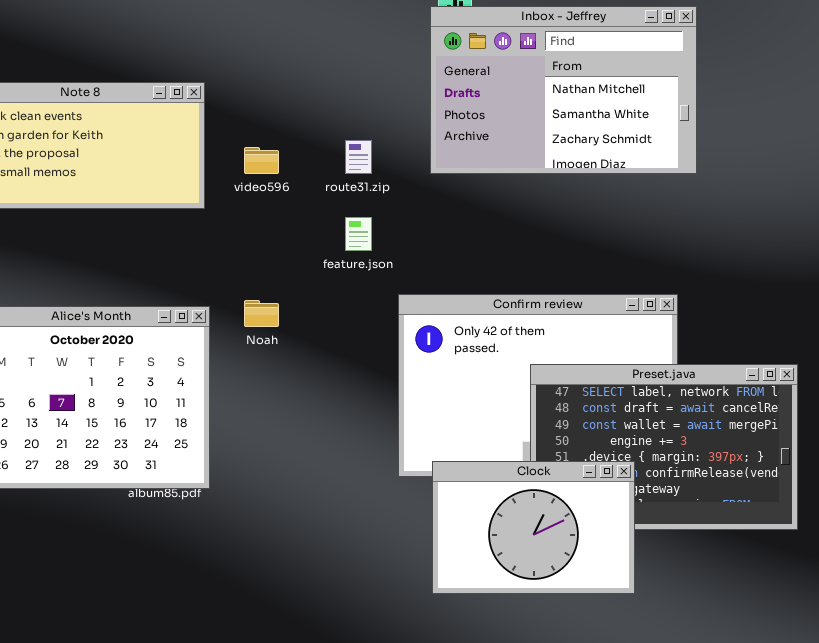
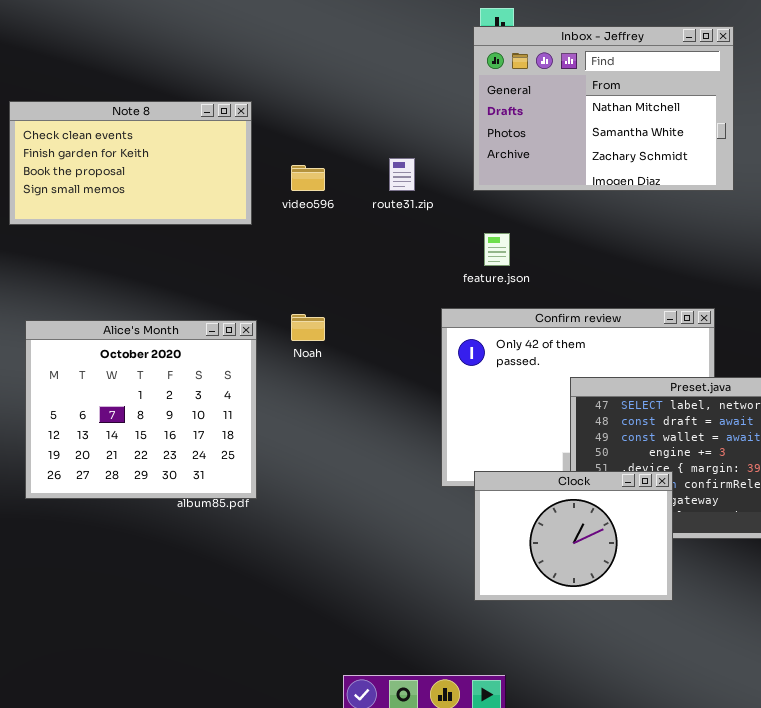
feature.json: [345,217,372,251] -> [484,233,510,266], moved

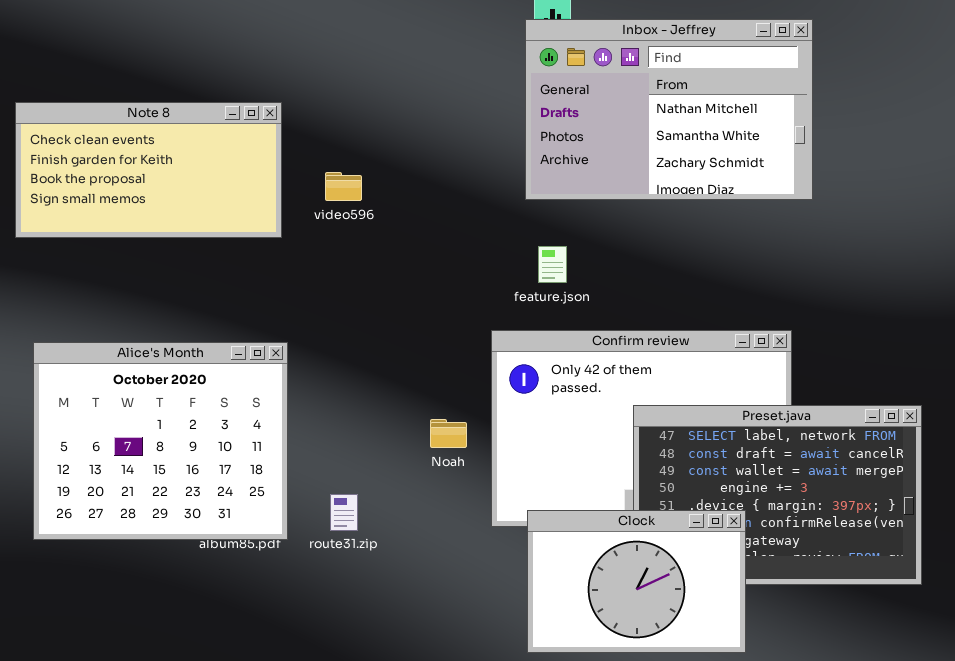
route31.zip: [389,158,415,191] -> [330,494,358,531], moved
Noah: [291,314,325,341] -> [430,419,467,448], moved

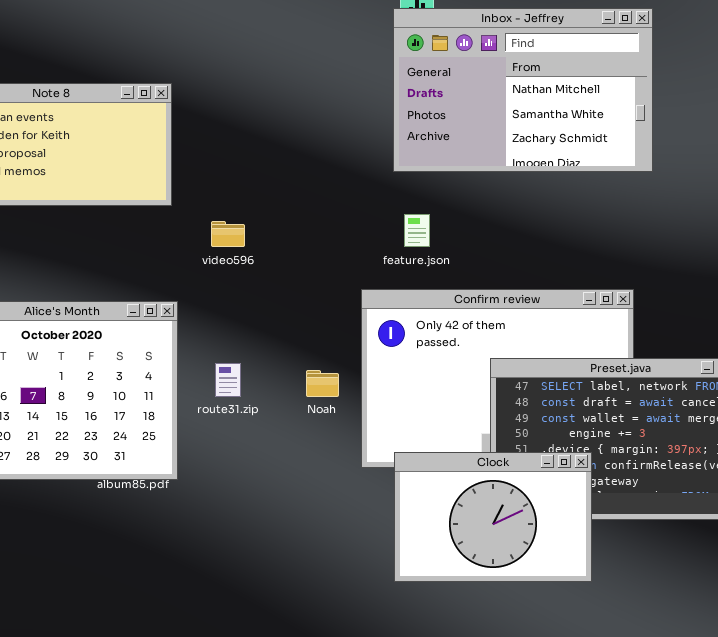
video596: [325,172,362,201] -> [211,221,245,247], moved
route31.zip: [330,494,358,531] -> [215,363,241,397], moved

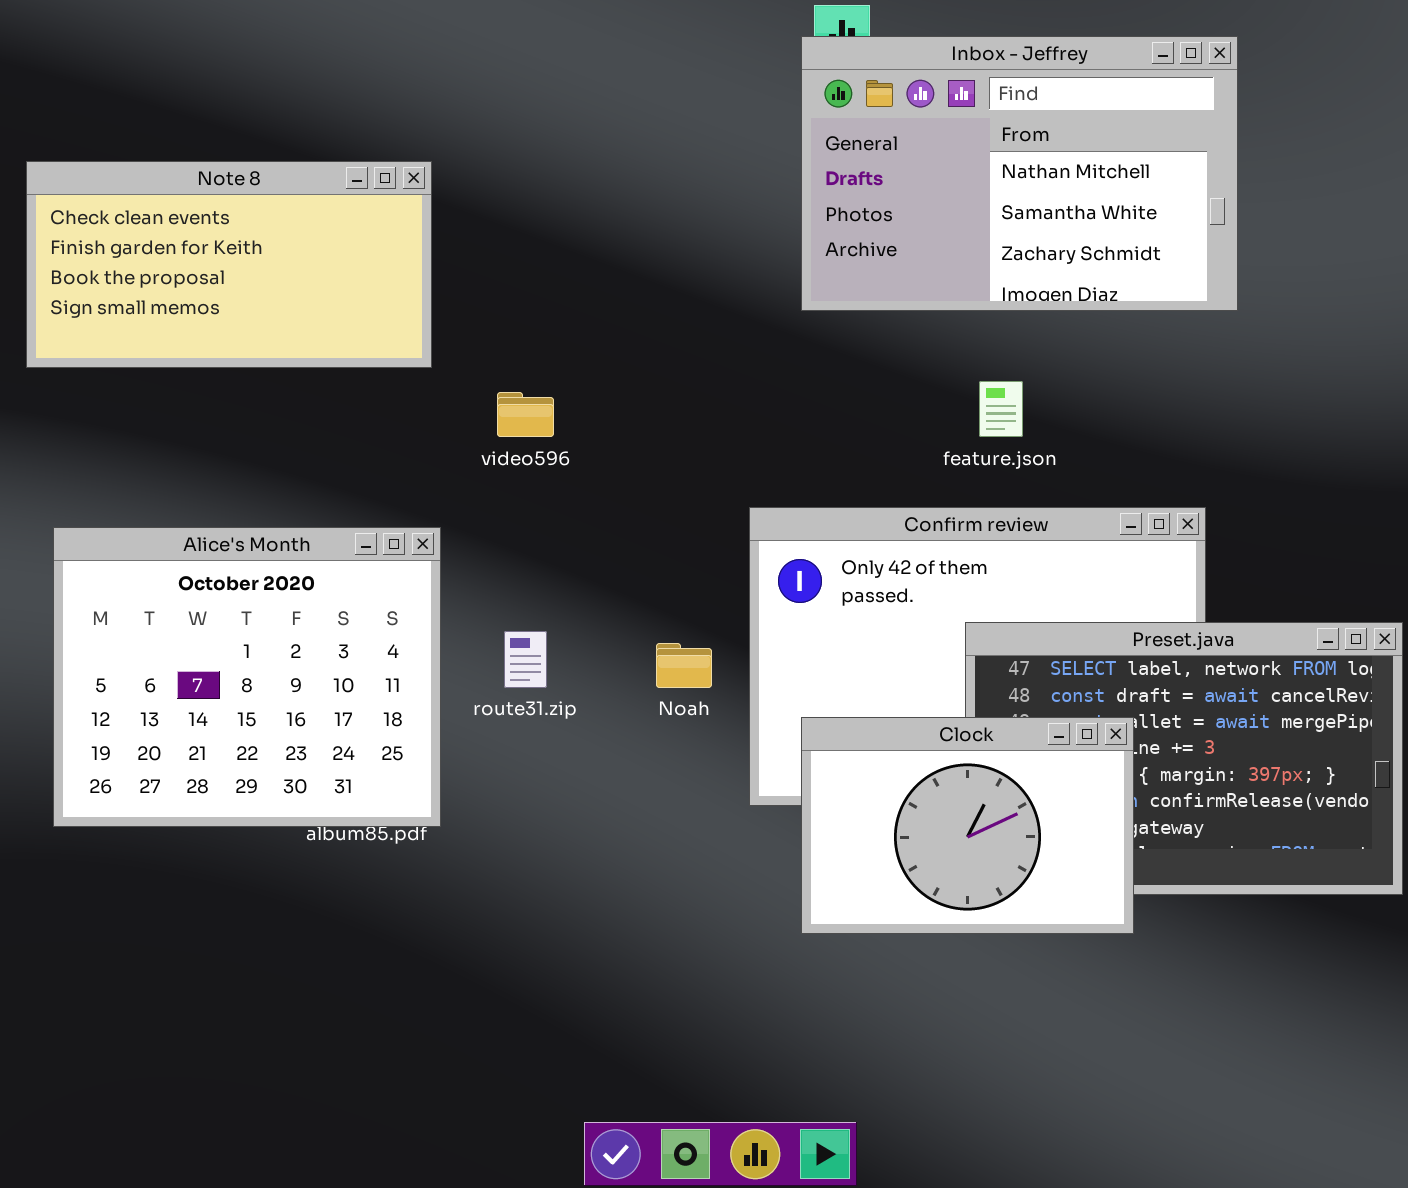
feature.json: [404,214,430,247] -> [979,381,1023,437], moved
Clock: [394,452,592,582] -> [801,717,1134,934], moved

